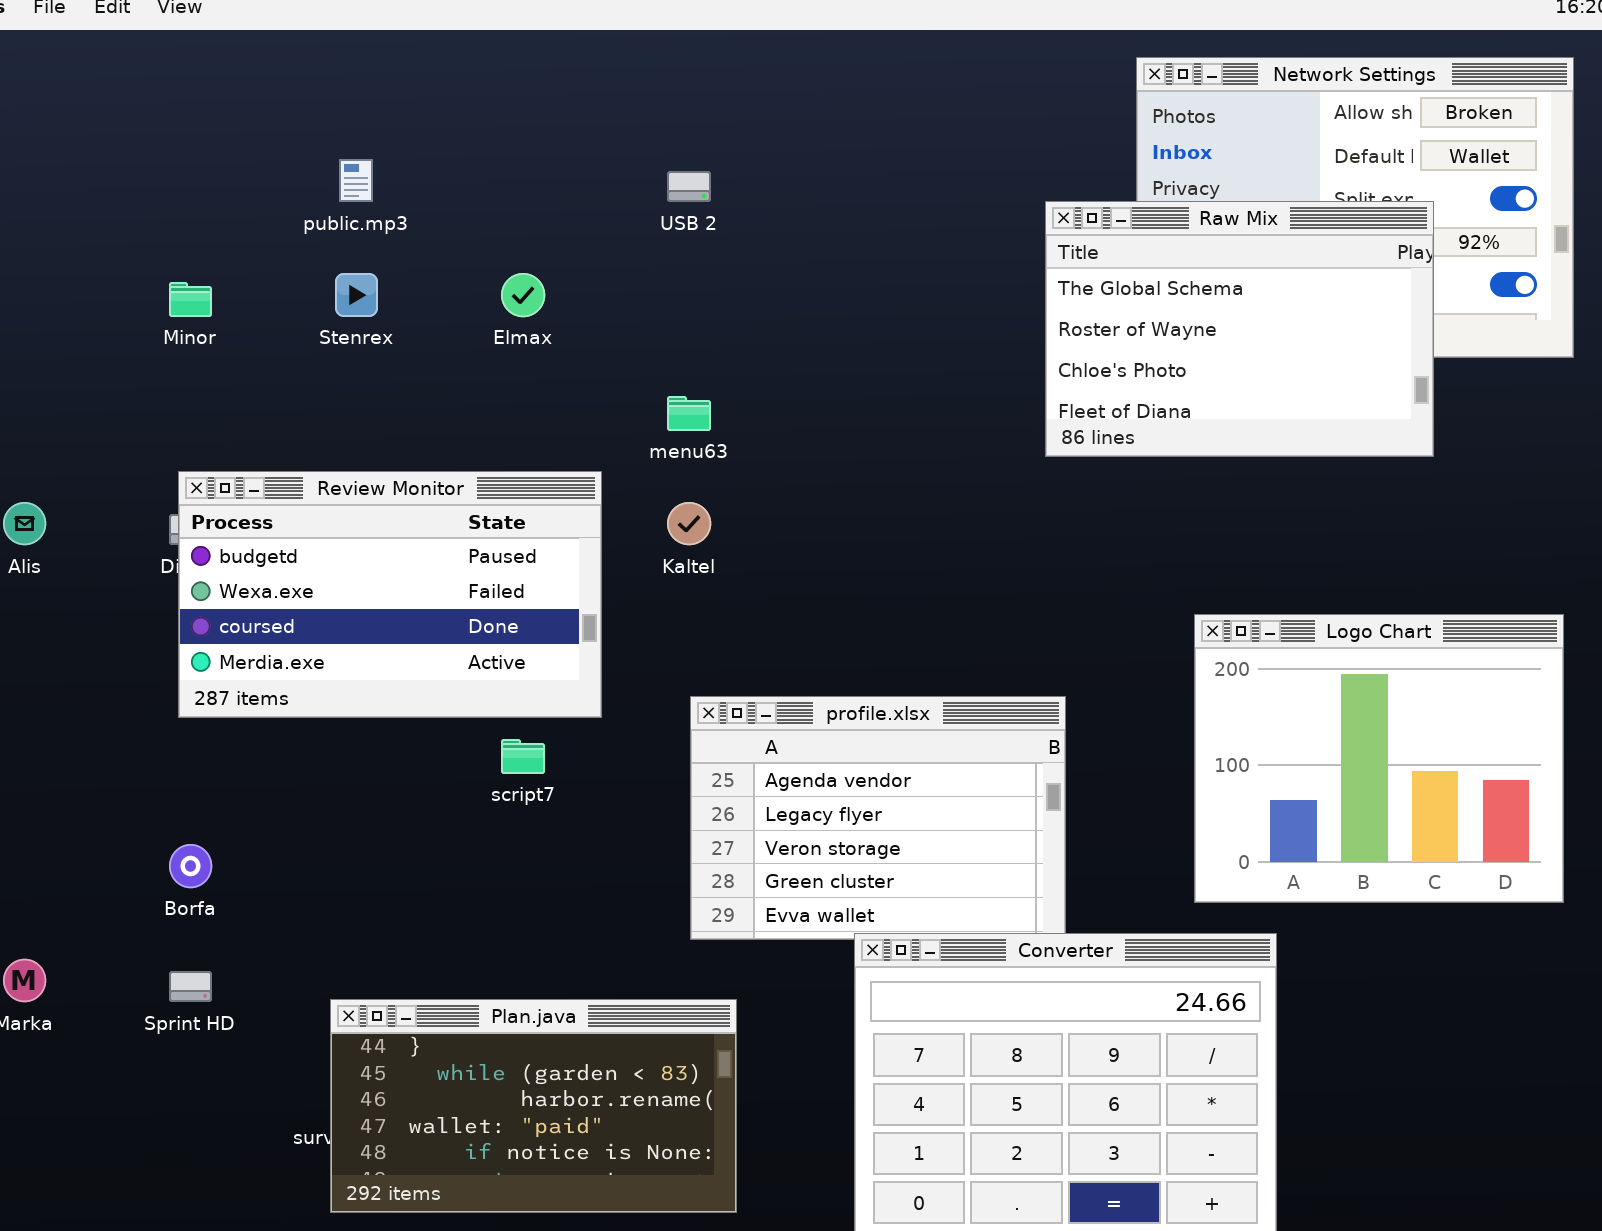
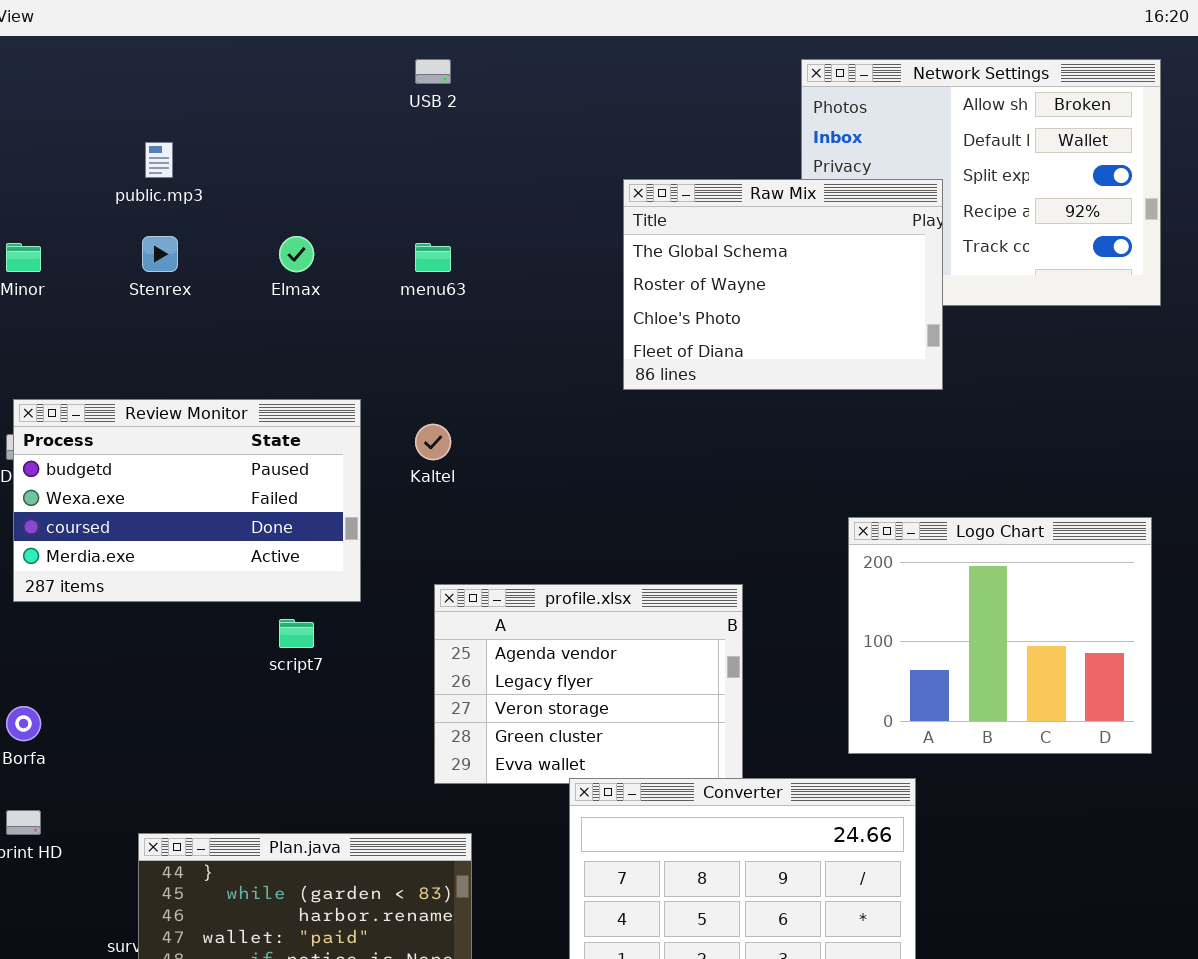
USB 2: [667,171,711,202] -> [415,59,451,84], moved
Raw Mix: [1045,201,1434,457] -> [623,179,943,390], moved
menu63: [667,396,711,431] -> [415,243,451,272], moved

